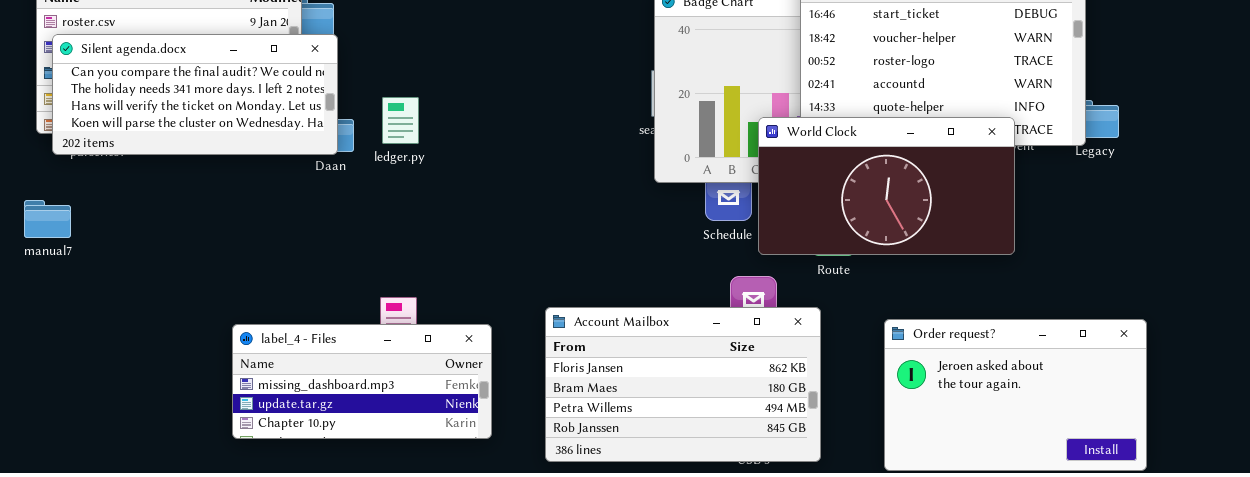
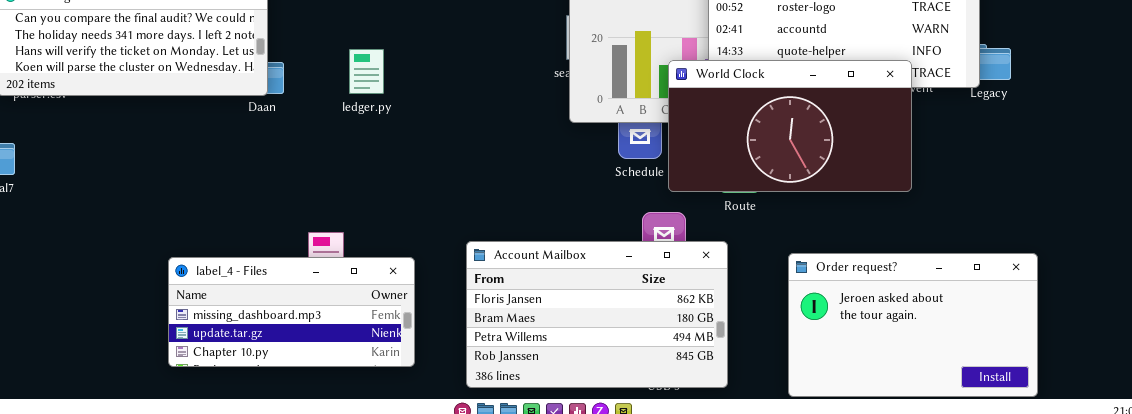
ledger.py: [382,97,419,144] -> [349,49,384,94], moved

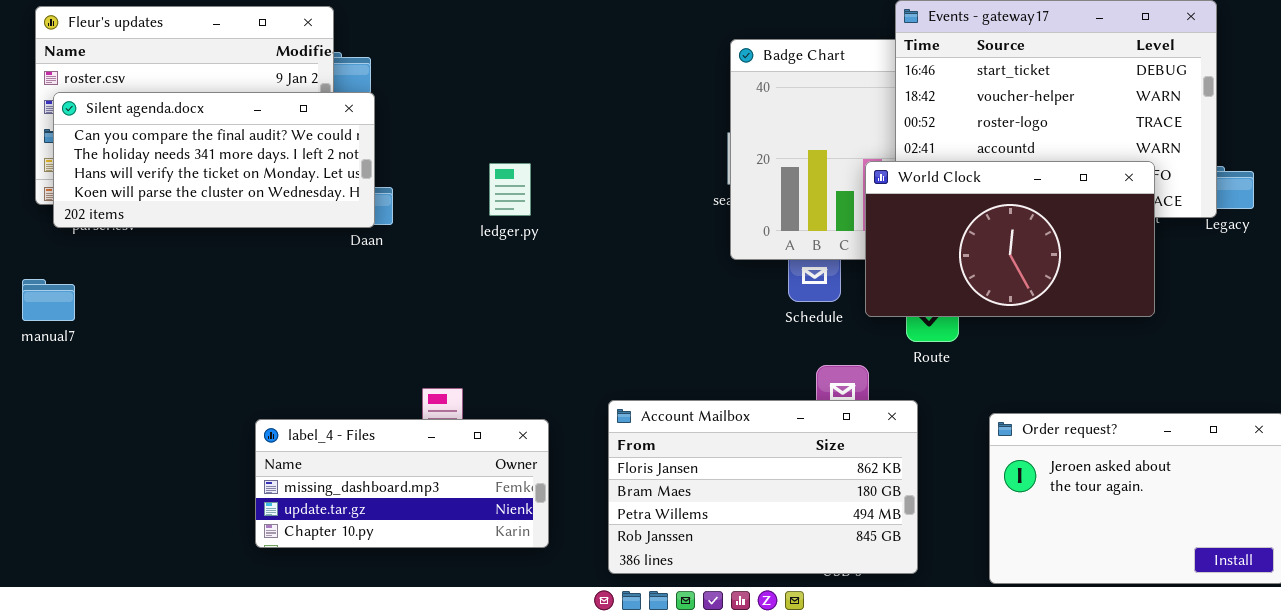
ledger.py: [349,49,384,94] -> [489,163,531,216], moved
World Clock: [668,60,912,192] -> [865,161,1155,317], moved

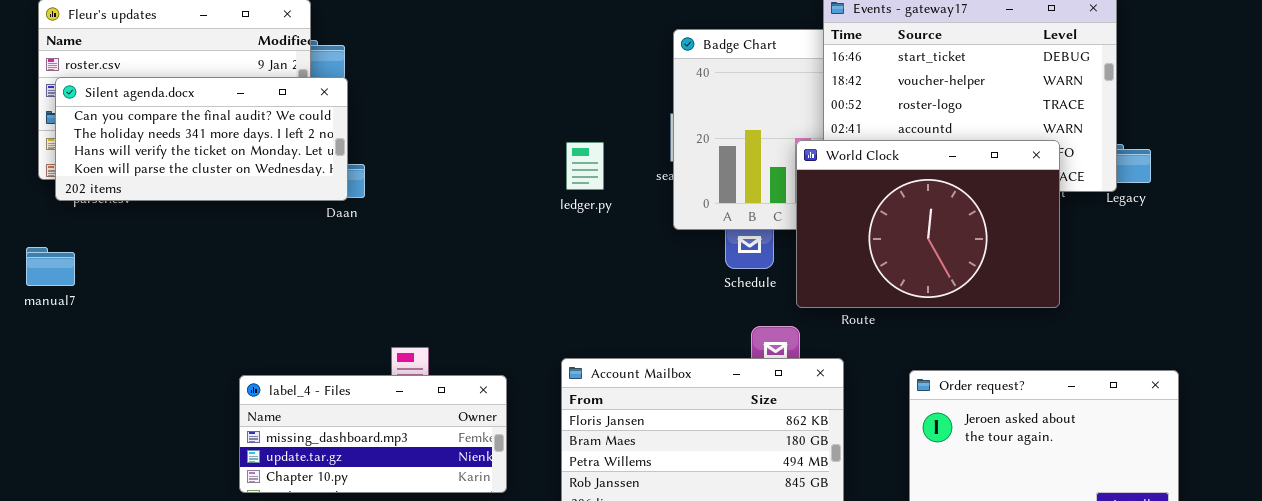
World Clock: [865,161,1155,317] -> [796,140,1060,308], resized
ledger.py: [489,163,531,216] -> [566,142,604,190], moved

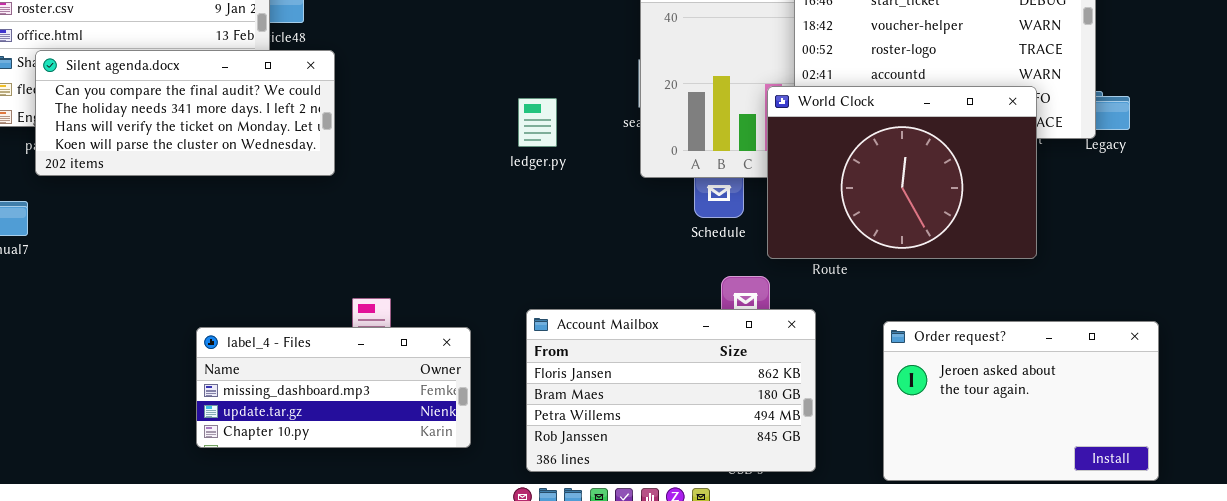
Silent agenda.docx: [55,77,348,201] -> [35,50,335,176], moved
ledger.py: [566,142,604,190] -> [518,98,557,147], moved

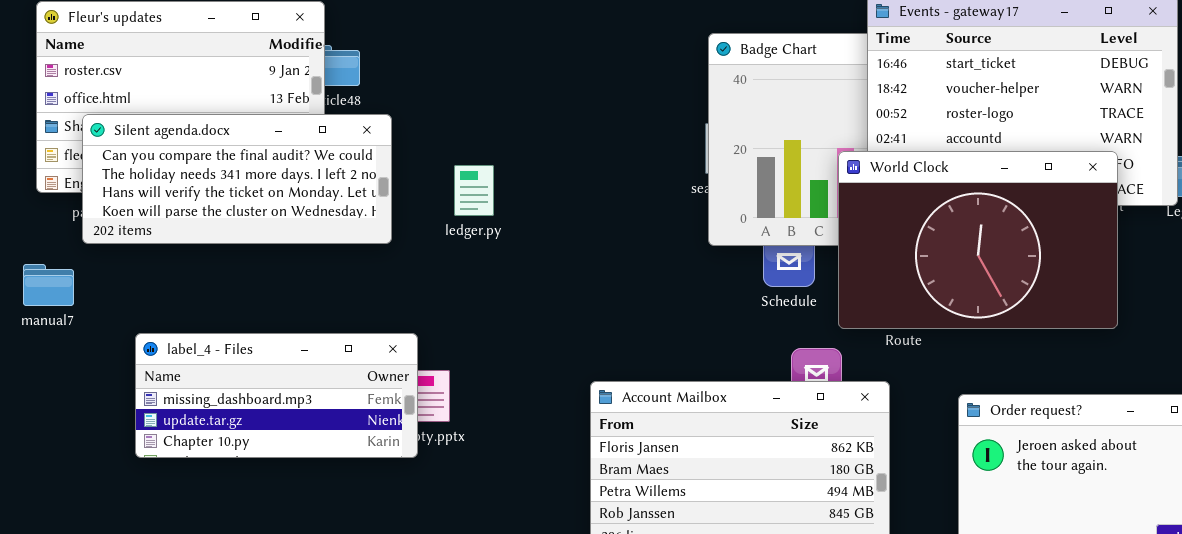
ledger.py: [518,98,557,147] -> [454,165,494,216], moved
label_4 - Files: [196,327,471,448] -> [135,333,418,458], moved

